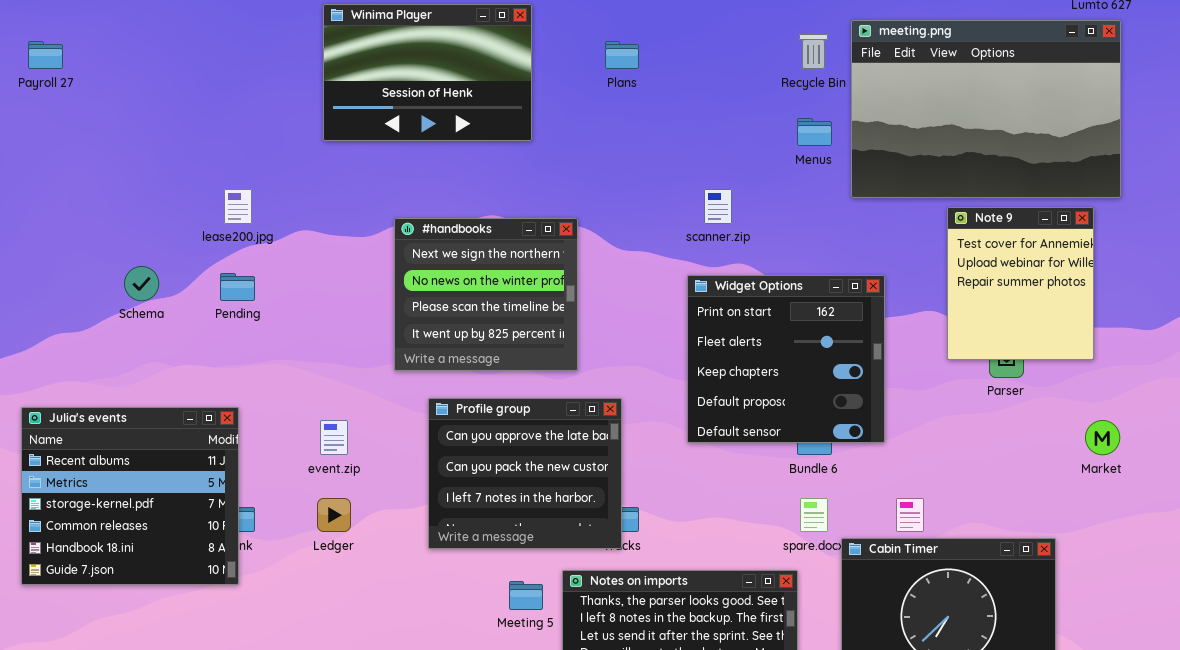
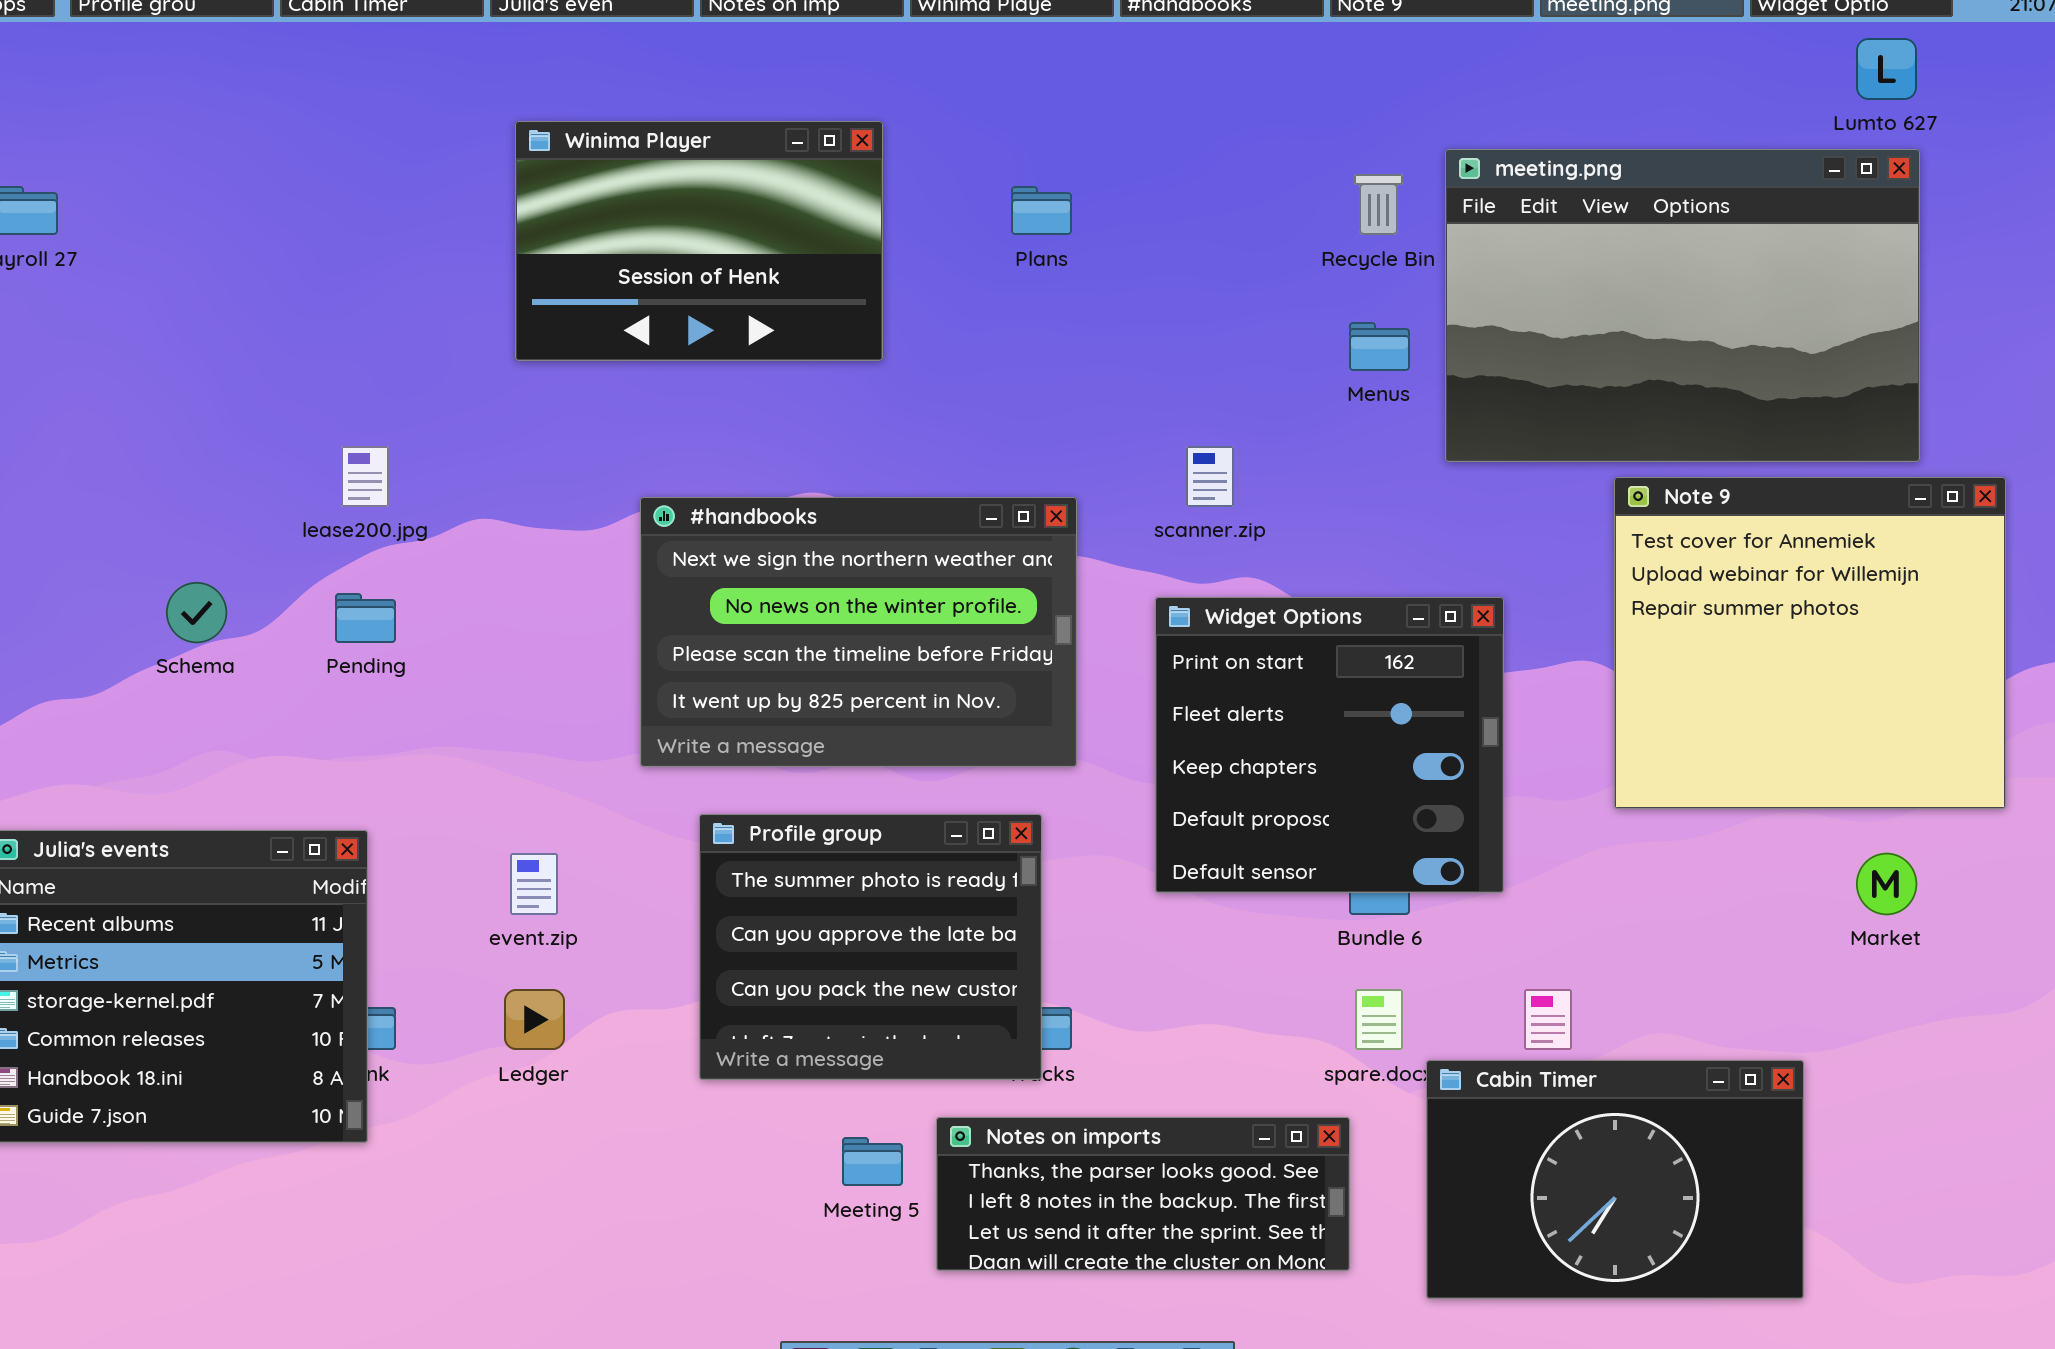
Note 9: [947,207,1094,360] -> [1614,477,2006,809], resized
#handbooks: [394,218,578,371] -> [640,497,1077,767], resized
Profile group: [428,398,622,549] -> [699,814,1042,1080], scrolled up 1 row

